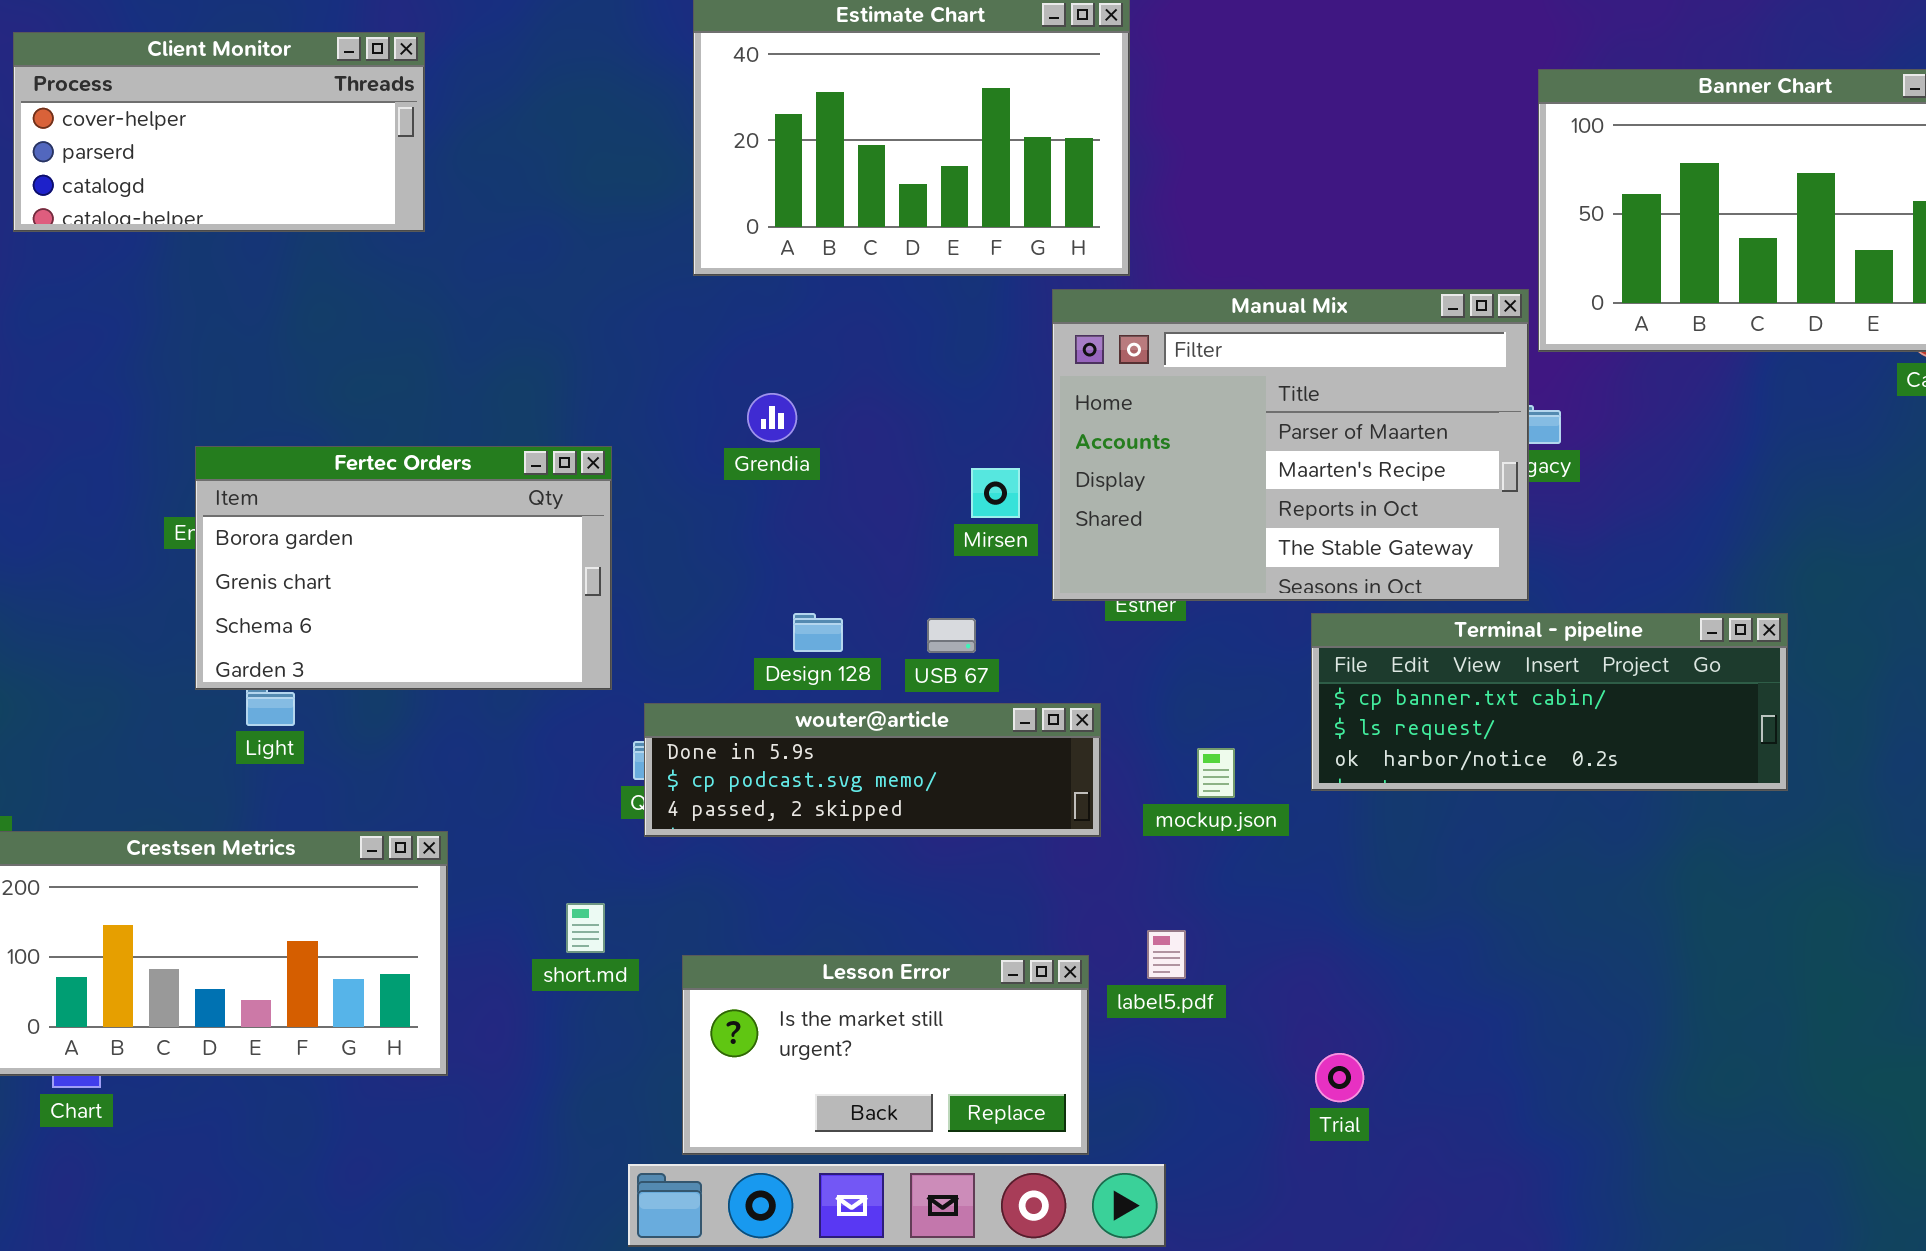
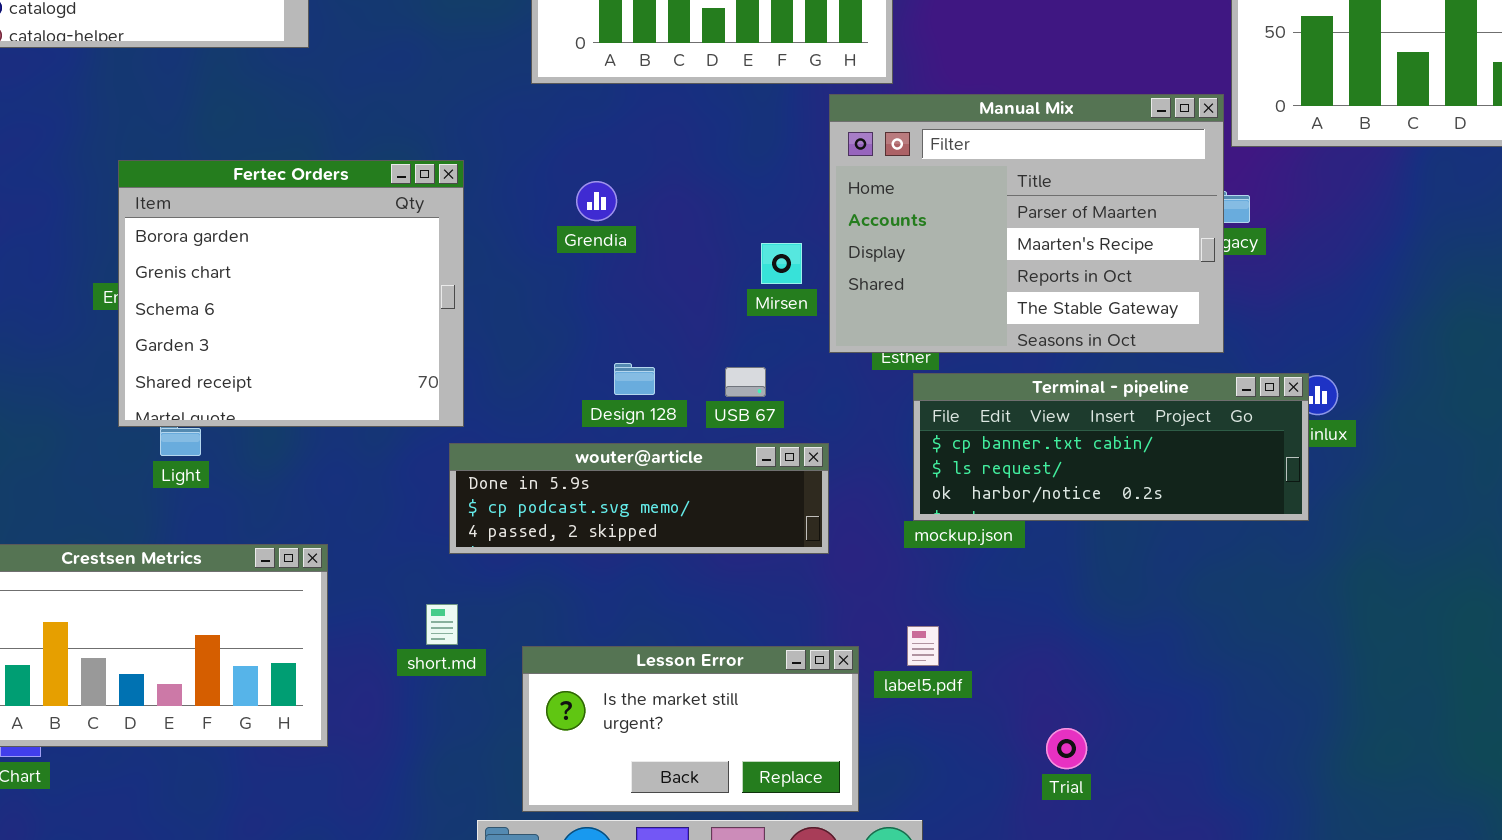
Fertec Orders: [195,446,612,690] -> [118,160,464,427], resized
Terminal - pipeline: [1311,613,1788,791] -> [913,373,1309,521], moved
wouter@article: [644,703,1101,837] -> [449,443,829,554], moved

